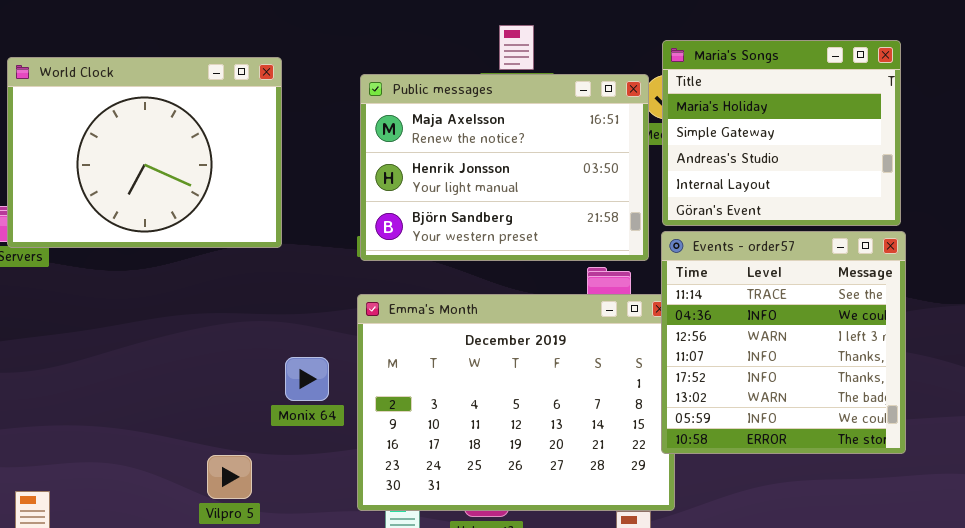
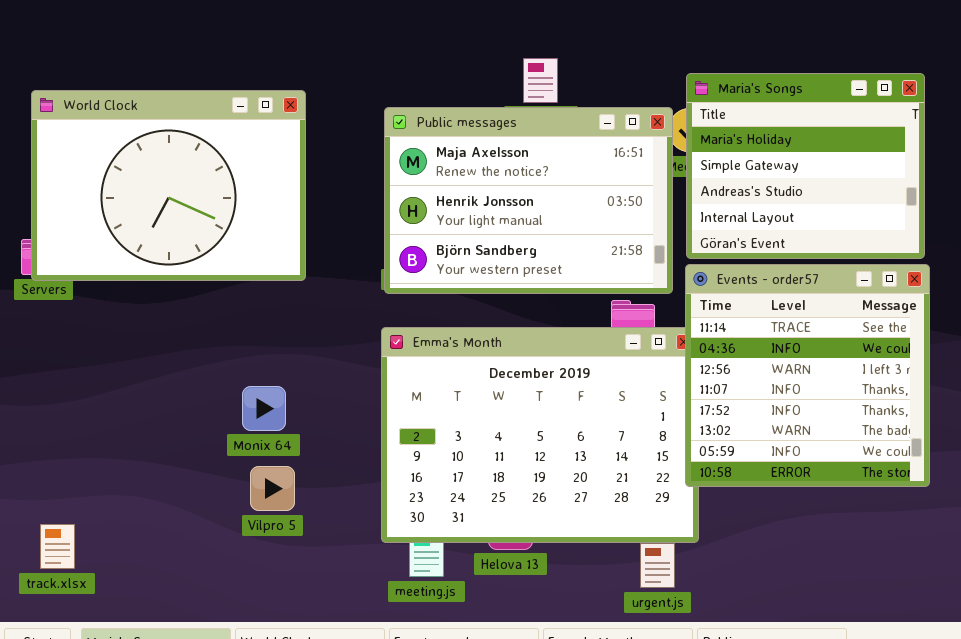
Monix 64: [285,357,329,401] -> [242,386,286,431], moved
Vilpro 5: [207,455,252,499] -> [250,466,295,511], moved

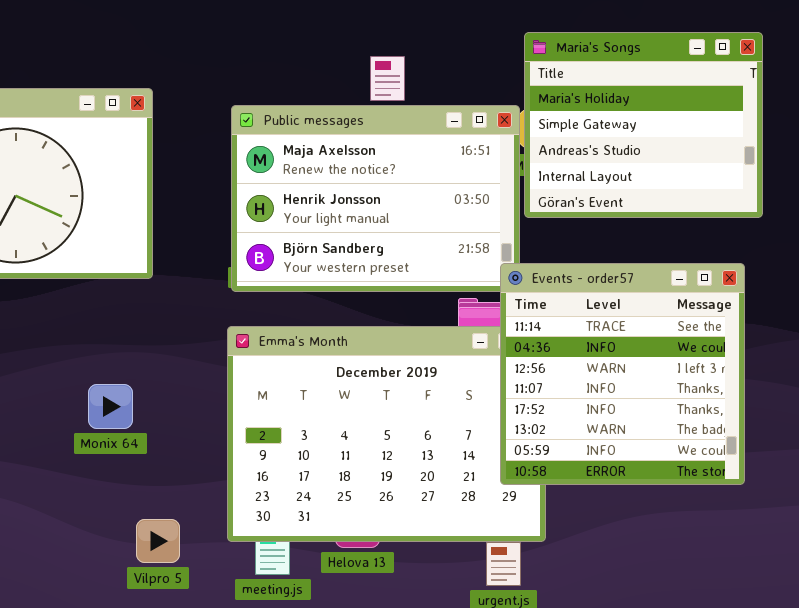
Maria's Songs: [686,73,925,259] -> [524,32,763,218], moved
Events - order57: [685,264,930,487] -> [500,263,745,485], moved
Vilpro 5: [250,466,295,511] -> [136,519,180,563], moved

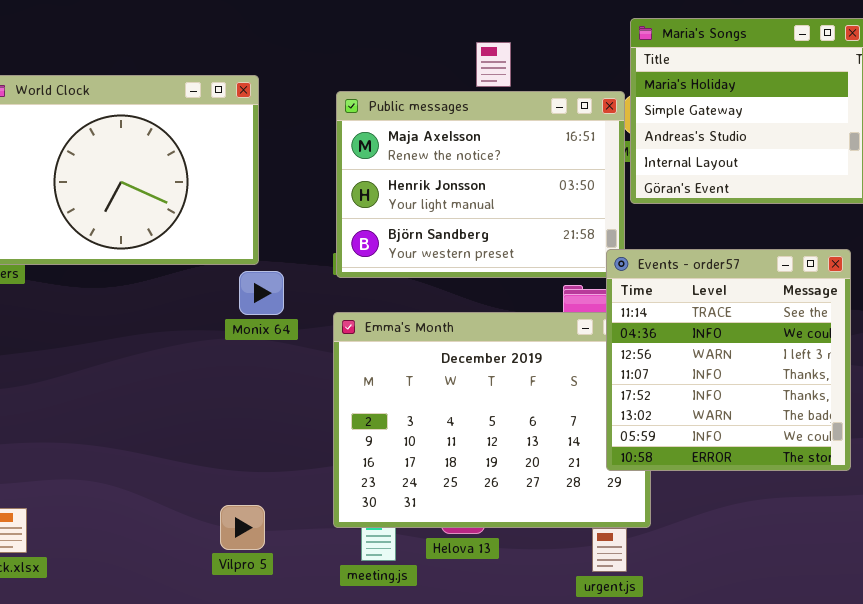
Monix 64: [88,384,133,429] -> [239,271,284,315], moved
Vilpro 5: [136,519,180,563] -> [220,505,265,550], moved

